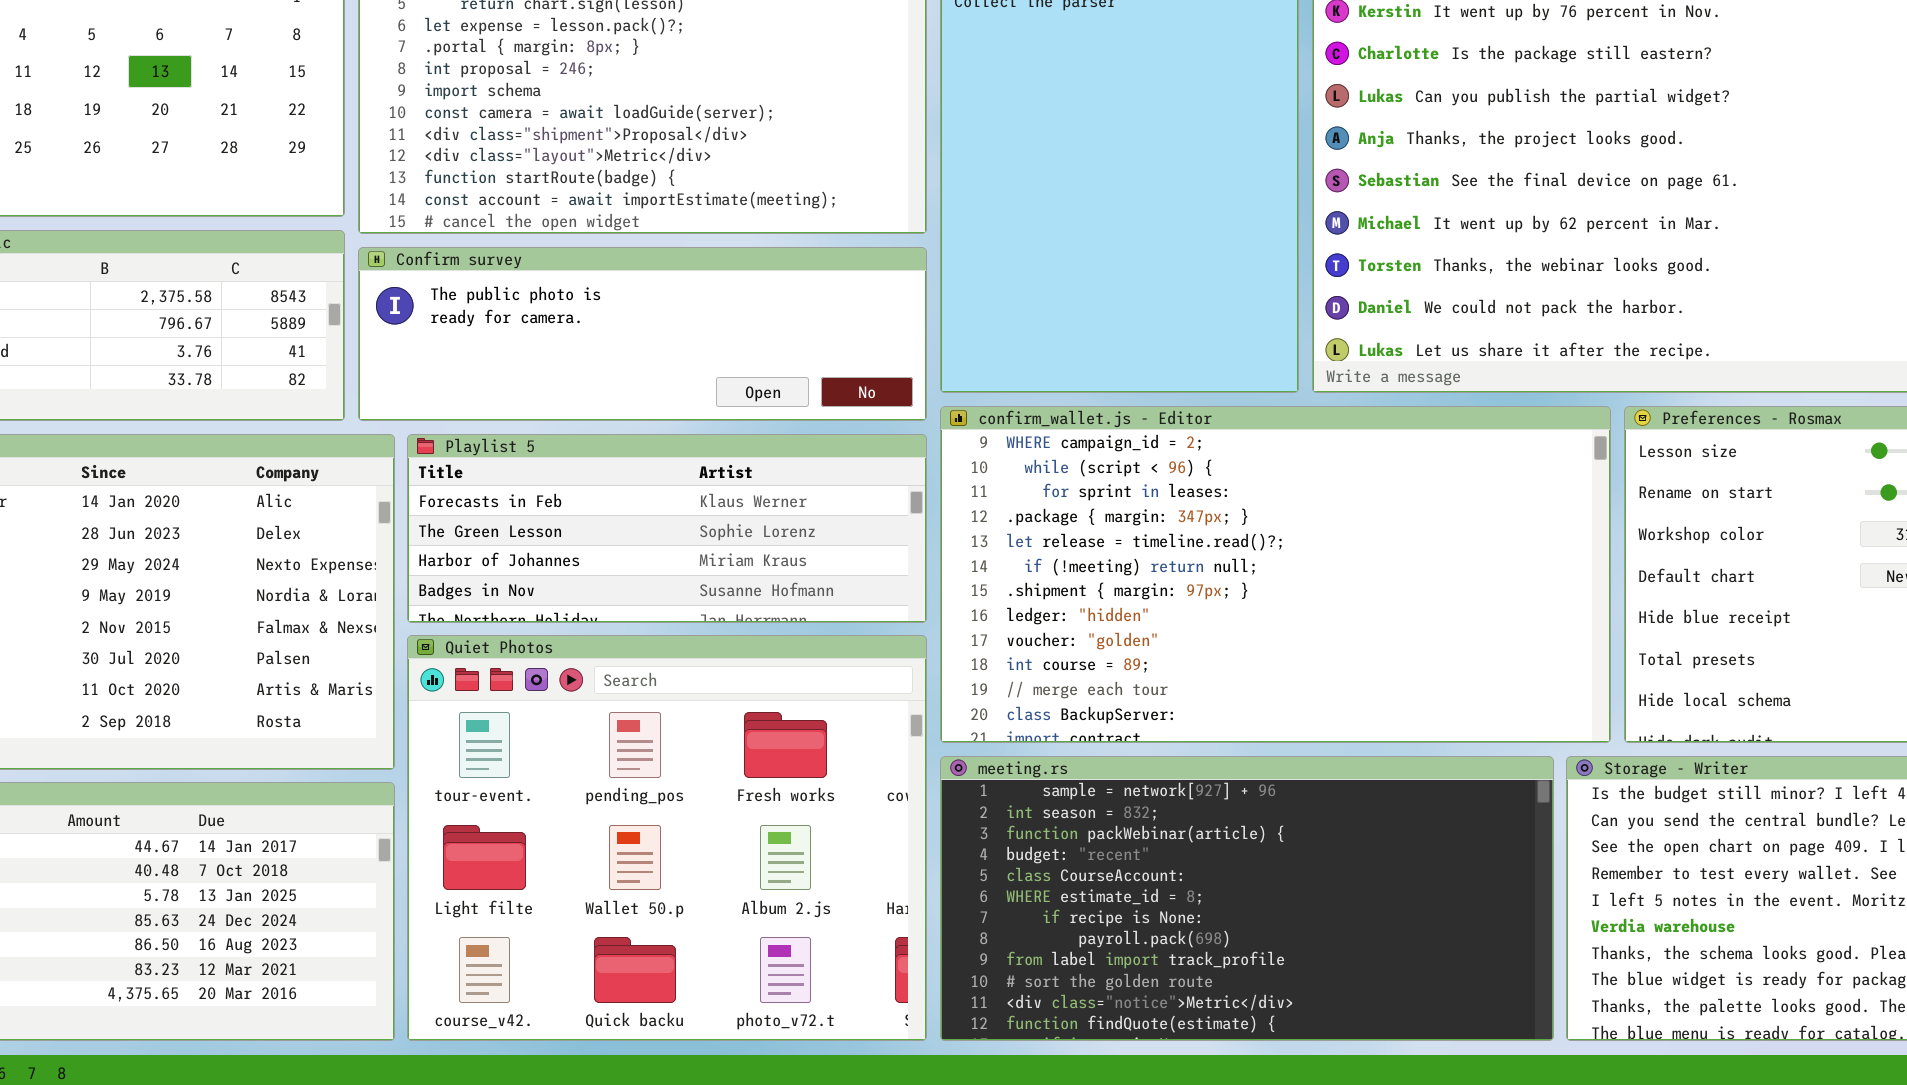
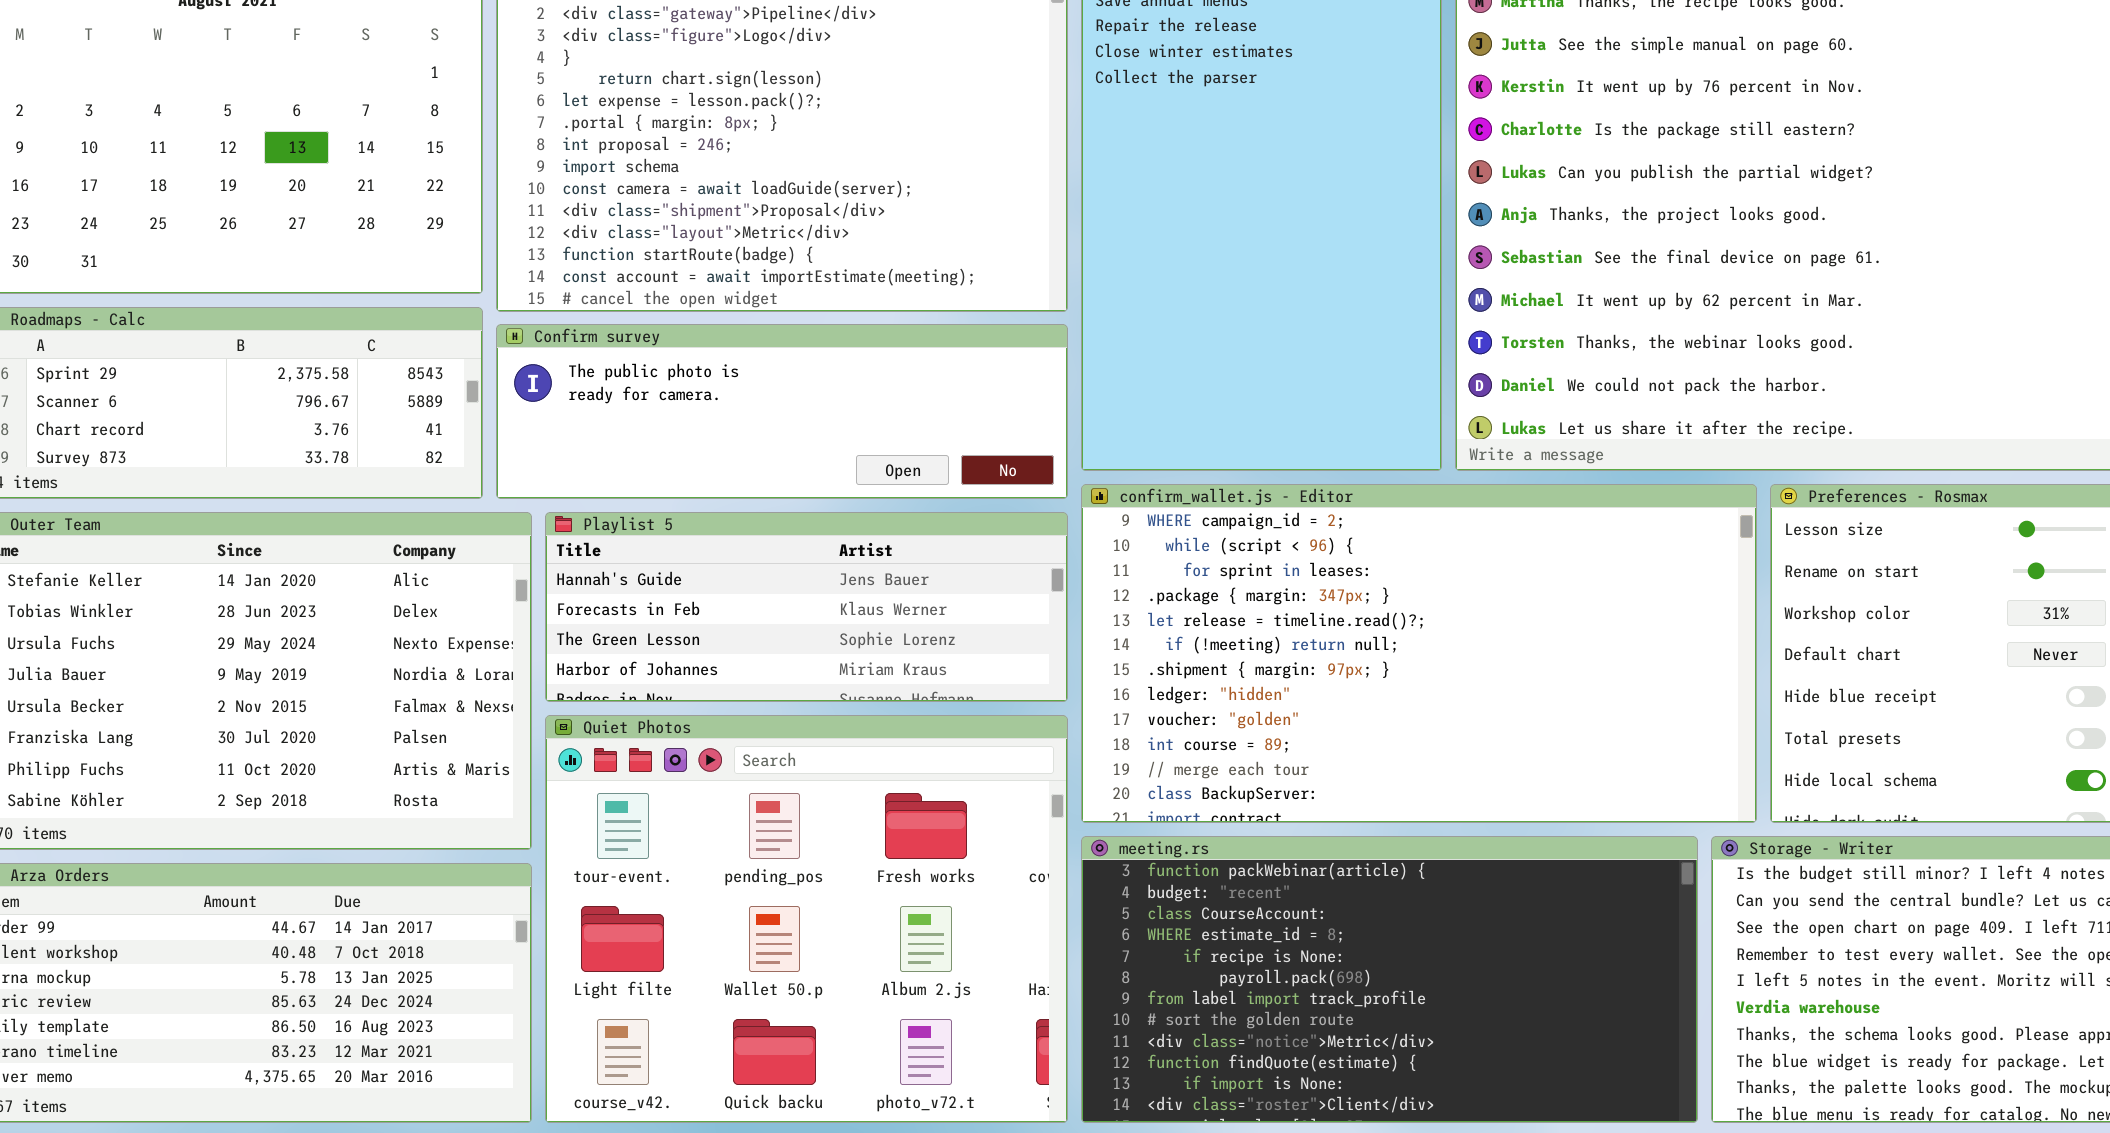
Playlist 5: [407,434,927,623] -> [545,512,1068,702], scrolled up 1 row
meeting.rs: [940,756,1554,1041] -> [1081,836,1698,1123], scrolled down 2 rows

